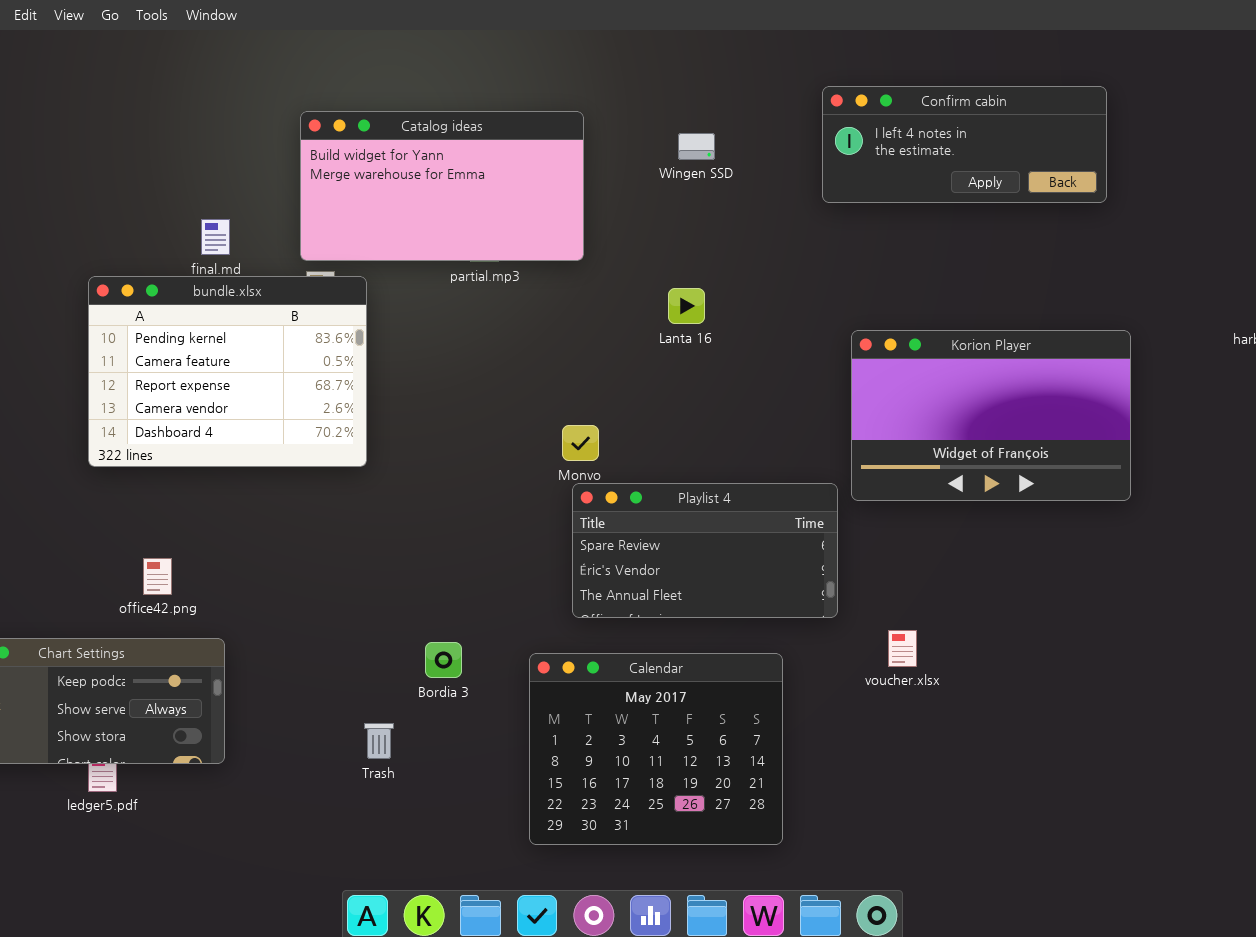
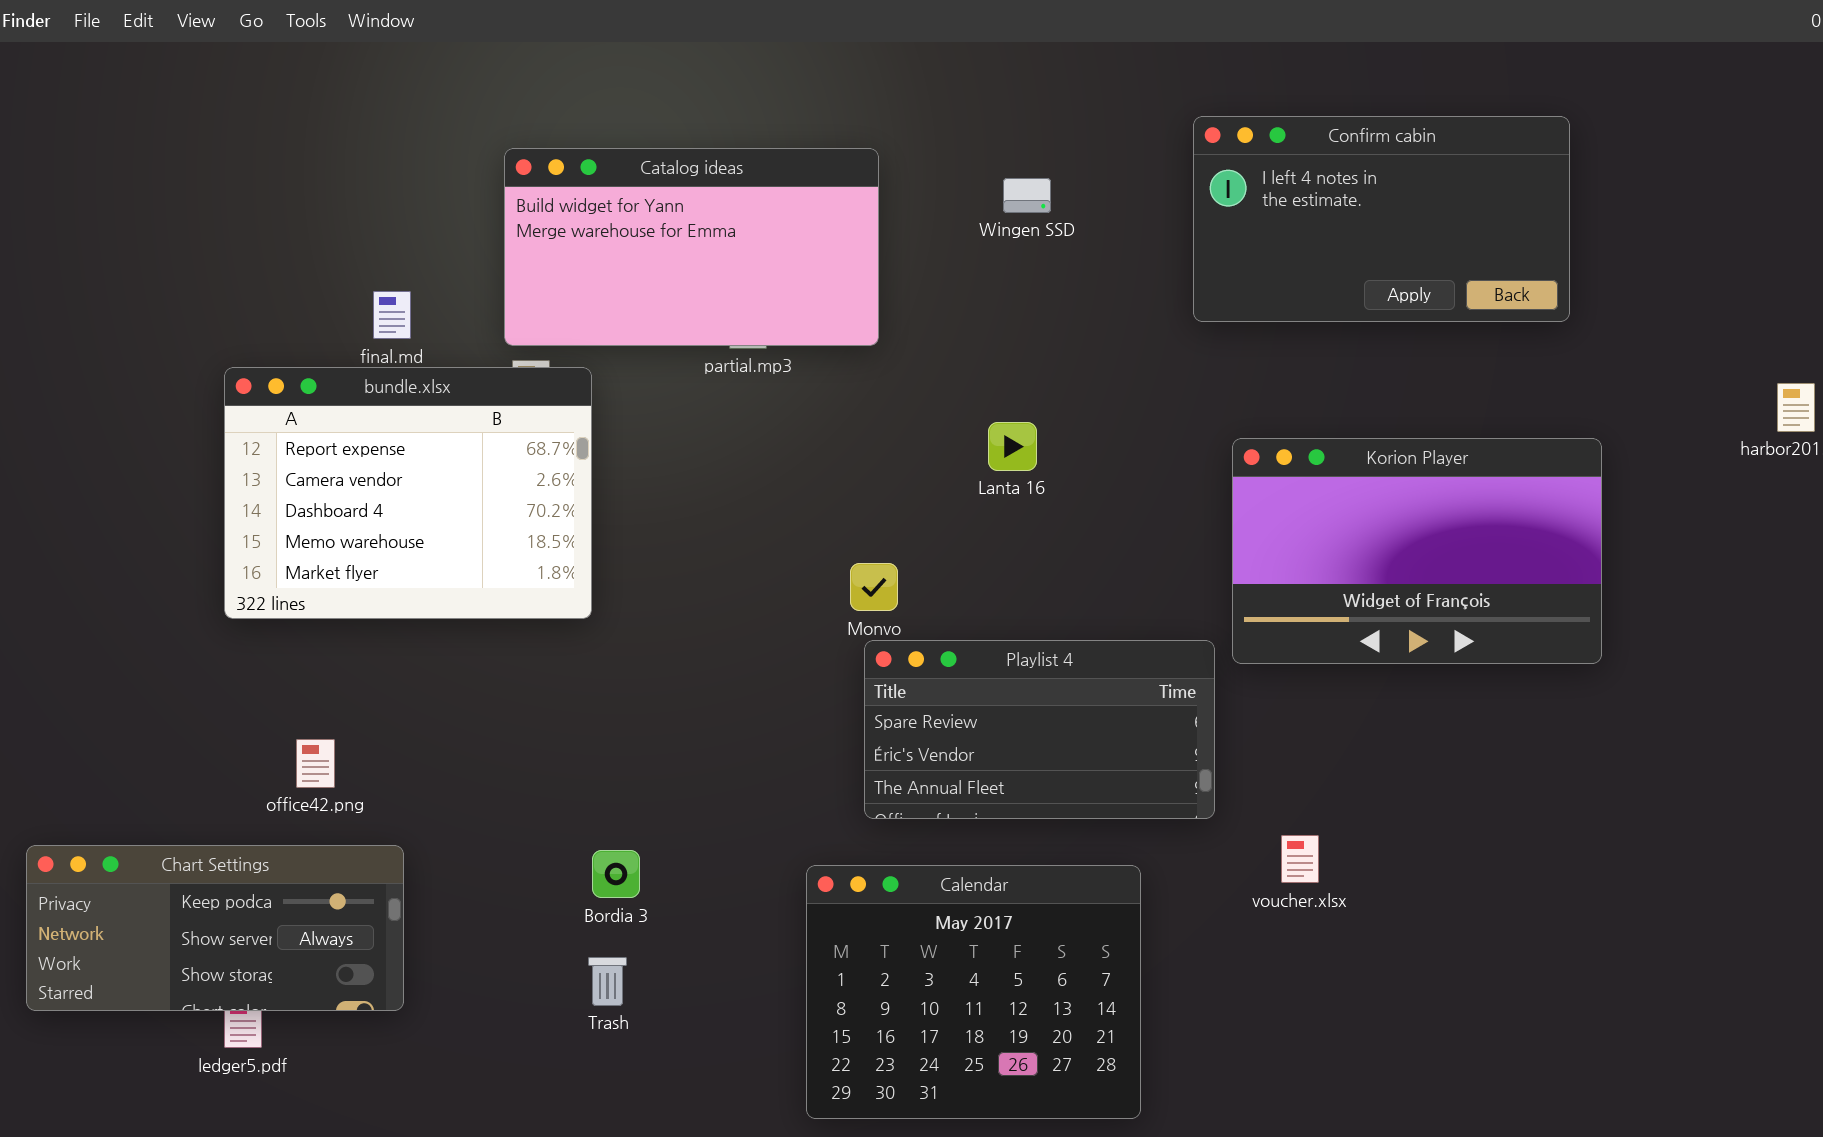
Confirm cabin: [822,86,1107,203] -> [1193,116,1570,322], resized
bundle.xlsx: [88,276,367,467] -> [224,367,592,619], scrolled down 2 rows
Lanta 16: [668,288,705,324] -> [988,422,1037,471], moved
Bordia 3: [425,642,462,678] -> [592,850,640,898], moved

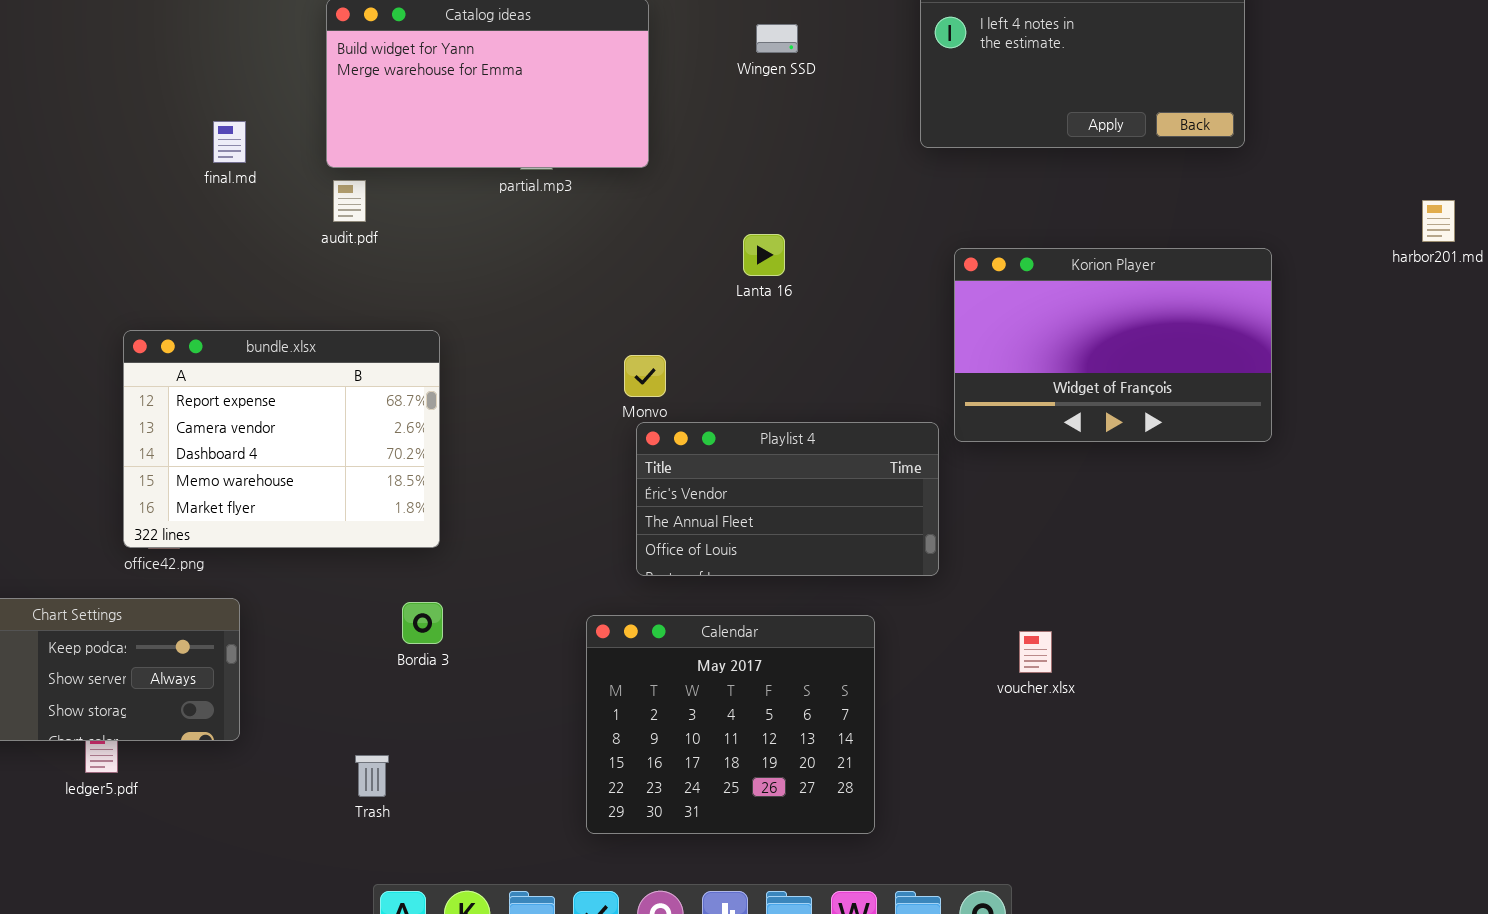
bundle.xlsx: [224,367,592,619] -> [123,330,440,548], moved
Playlist 4: [864,640,1215,819] -> [636,422,939,576], scrolled down 1 row
voucher.xlsx: [1281,835,1319,883] -> [1019,631,1052,673], moved
Trash: [588,957,627,1006] -> [355,755,389,797], moved

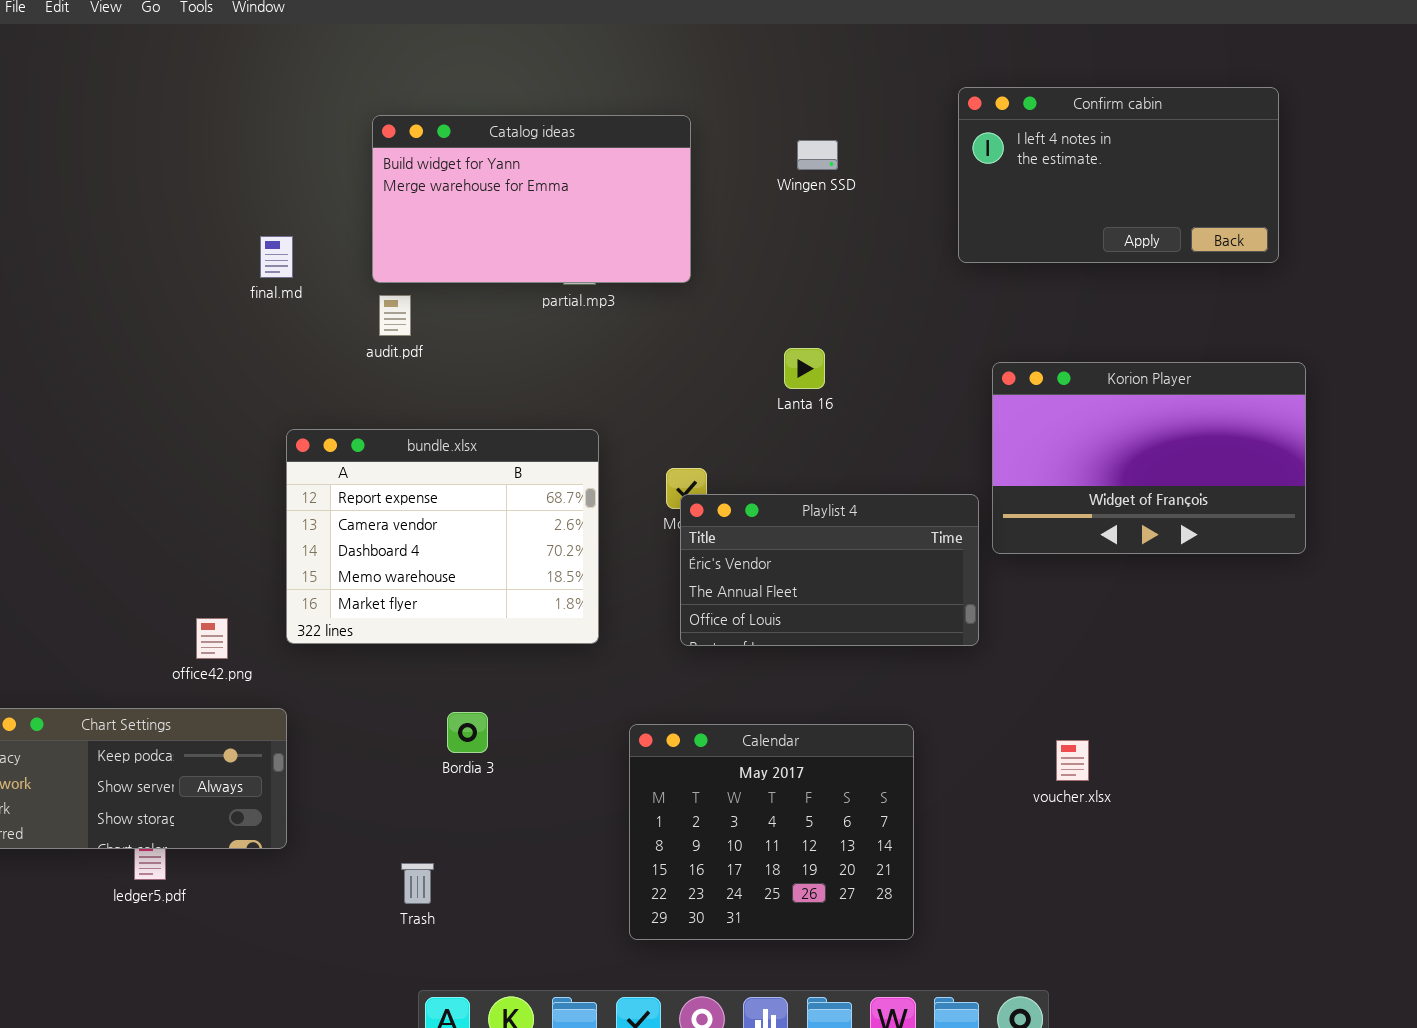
bundle.xlsx: [123,330,440,548] -> [286,429,599,644], moved
Playlist 4: [636,422,939,576] -> [680,494,979,646], moved

